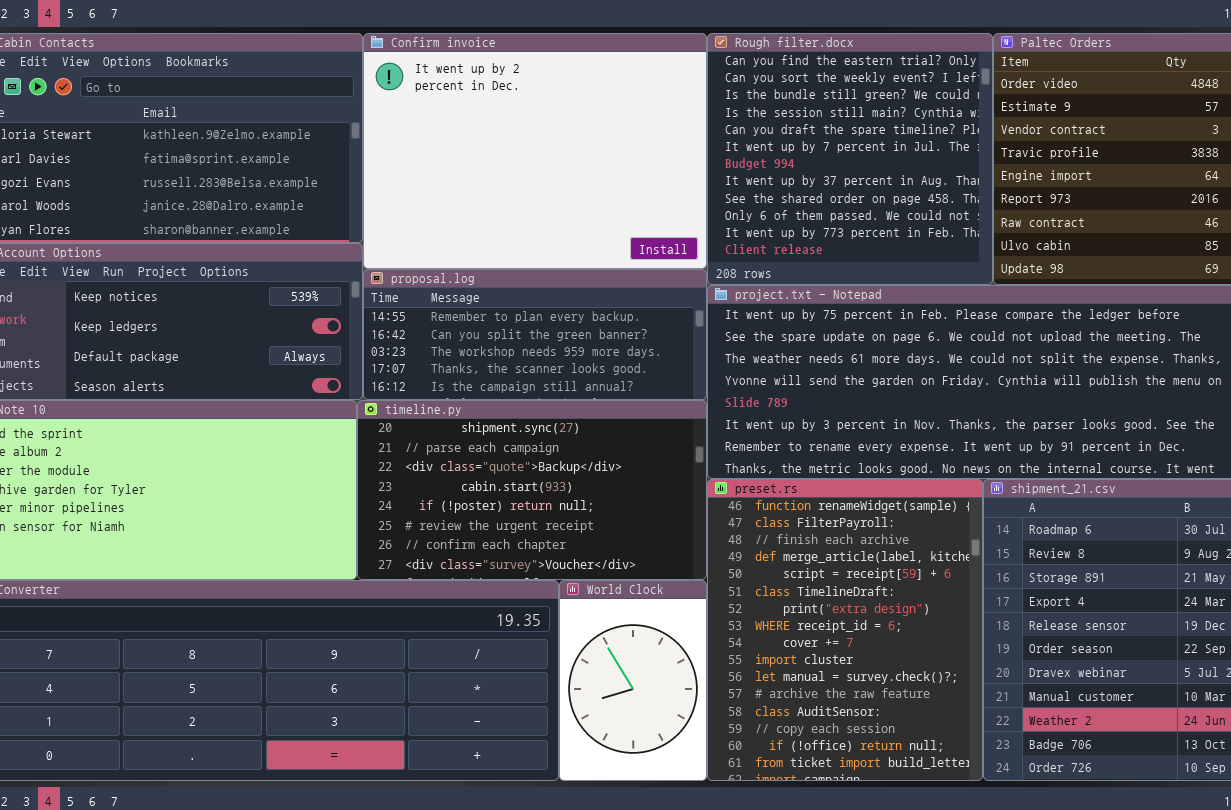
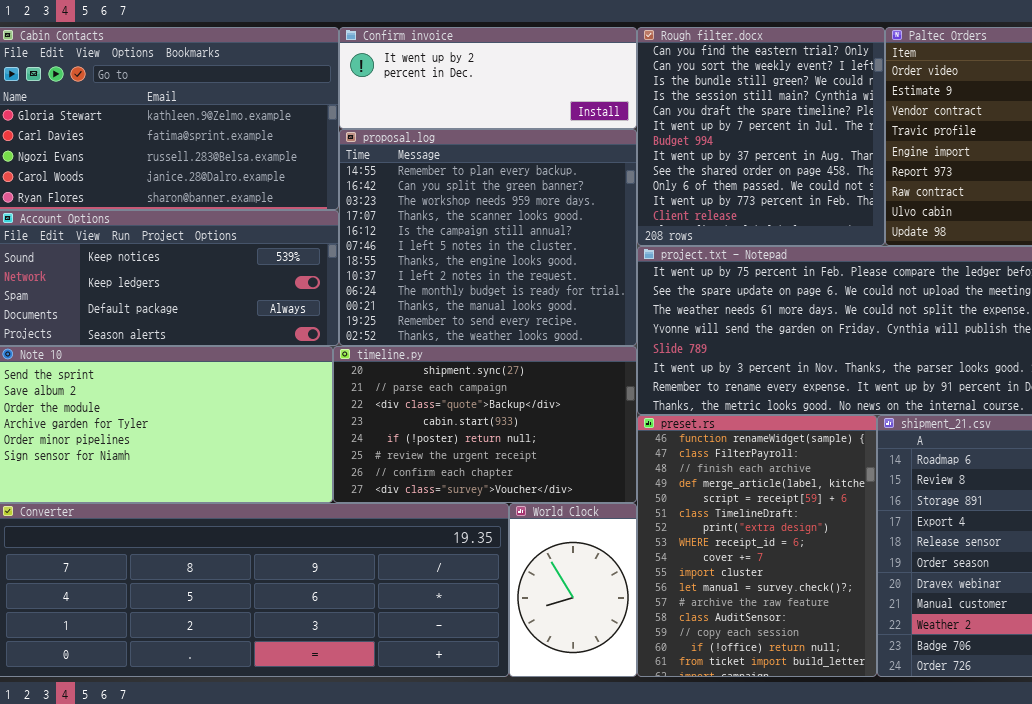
Confirm invoice: [363,33,707,269] -> [339,27,637,129], resized
proposal.log: [363,269,707,400] -> [339,129,637,346], resized

